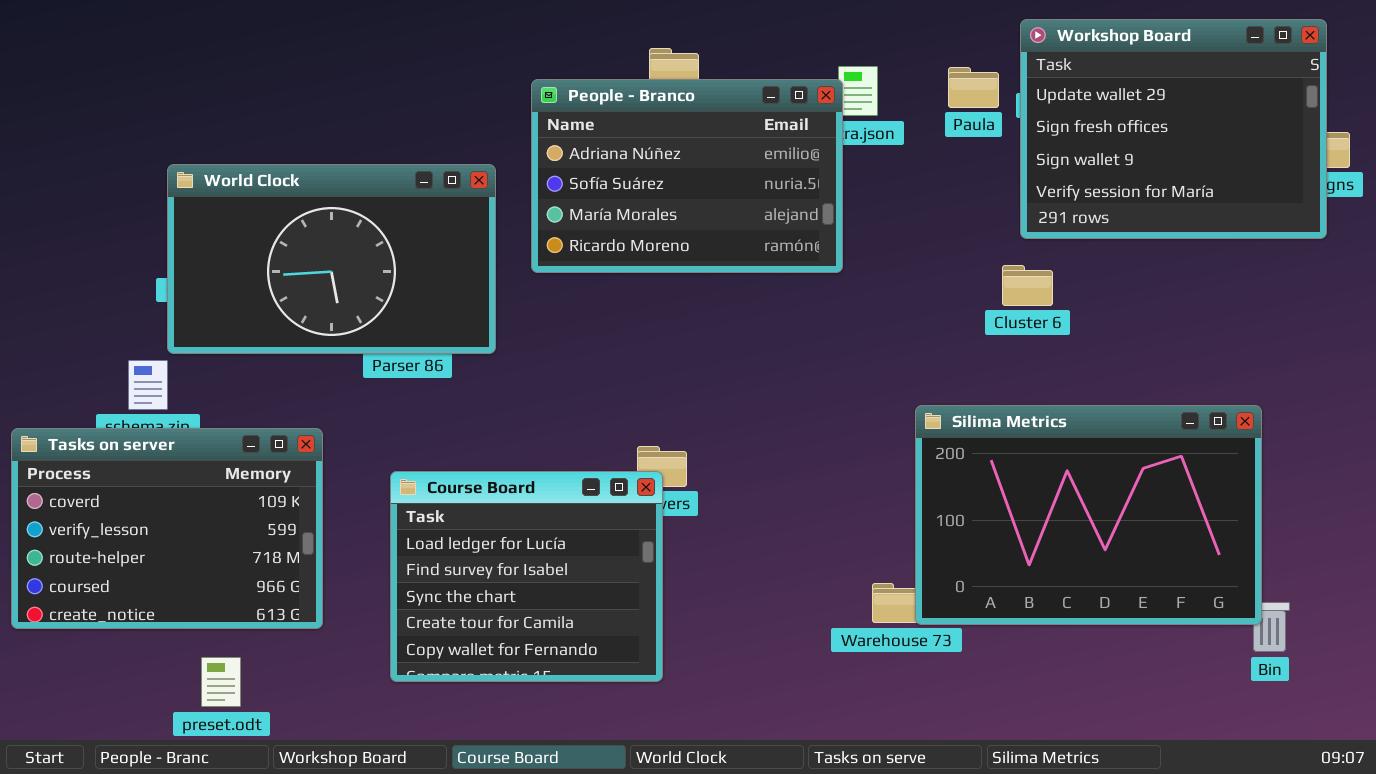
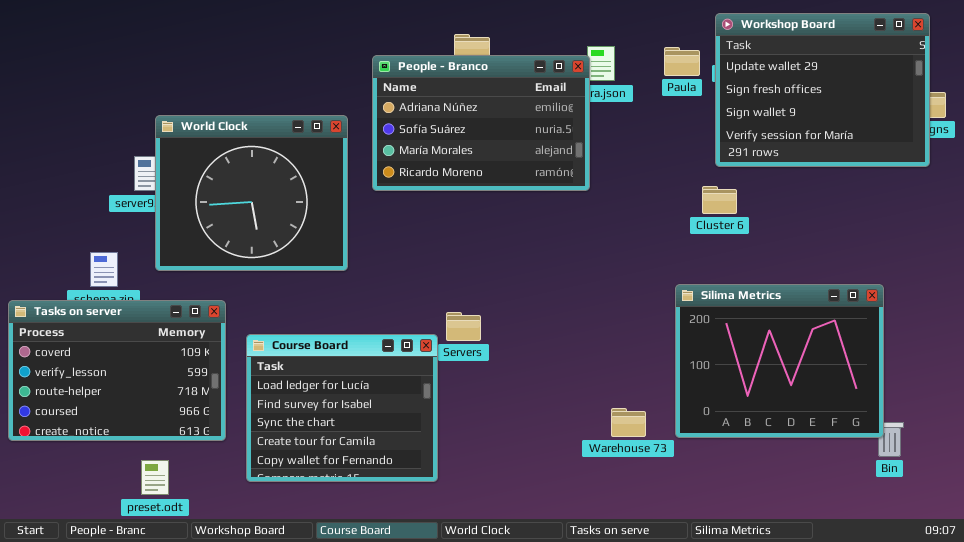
World Clock: [167,164,496,354] -> [155,115,348,271], resized
Silima Metrics: [915,405,1262,625] -> [675,284,884,438], resized
Course Board: [390,471,663,682] -> [246,334,438,482], moved

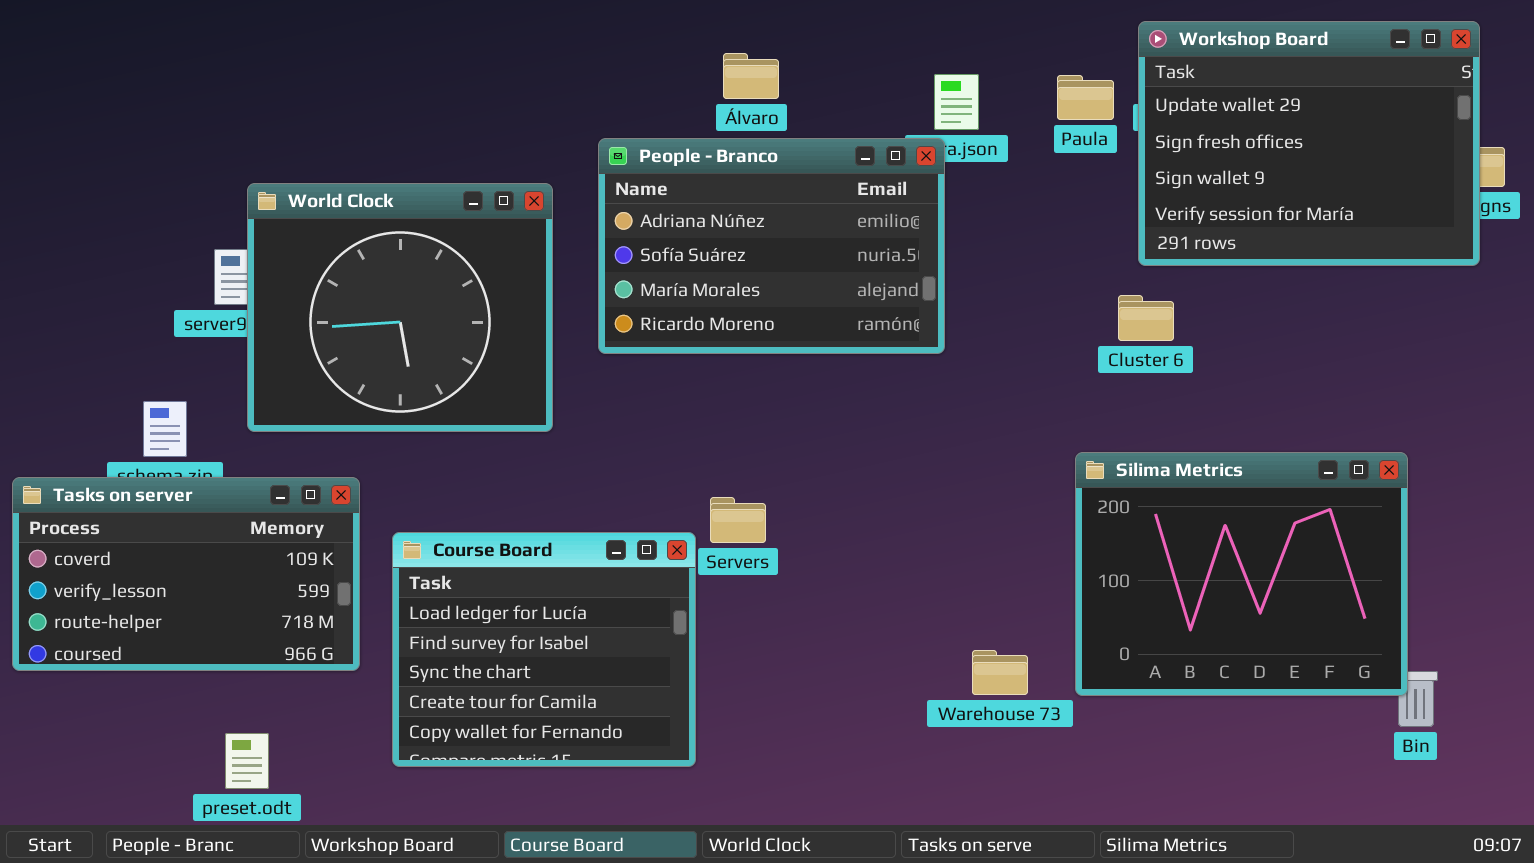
People - Branco: [372,55,590,191] -> [598,138,945,354], moved
Tasks on server: [8,300,226,441] -> [12,477,360,671], resized

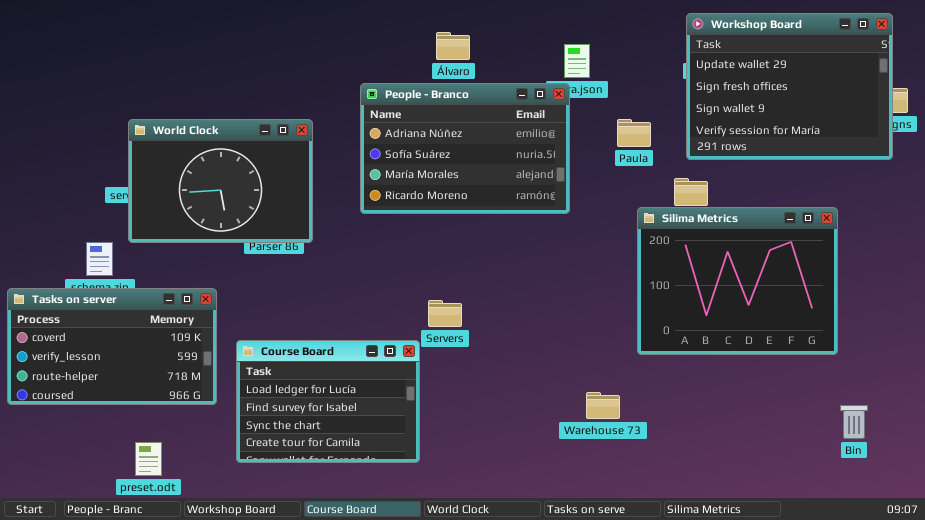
Paula: [1057,75,1114,120] -> [617,119,651,147], moved
World Clock: [247,183,553,432] -> [128,119,313,243], moved, resized
Silima Metrics: [1075,452,1408,696] -> [637,207,838,355], moved
Course Board: [392,532,696,767] -> [236,340,420,463], resized

